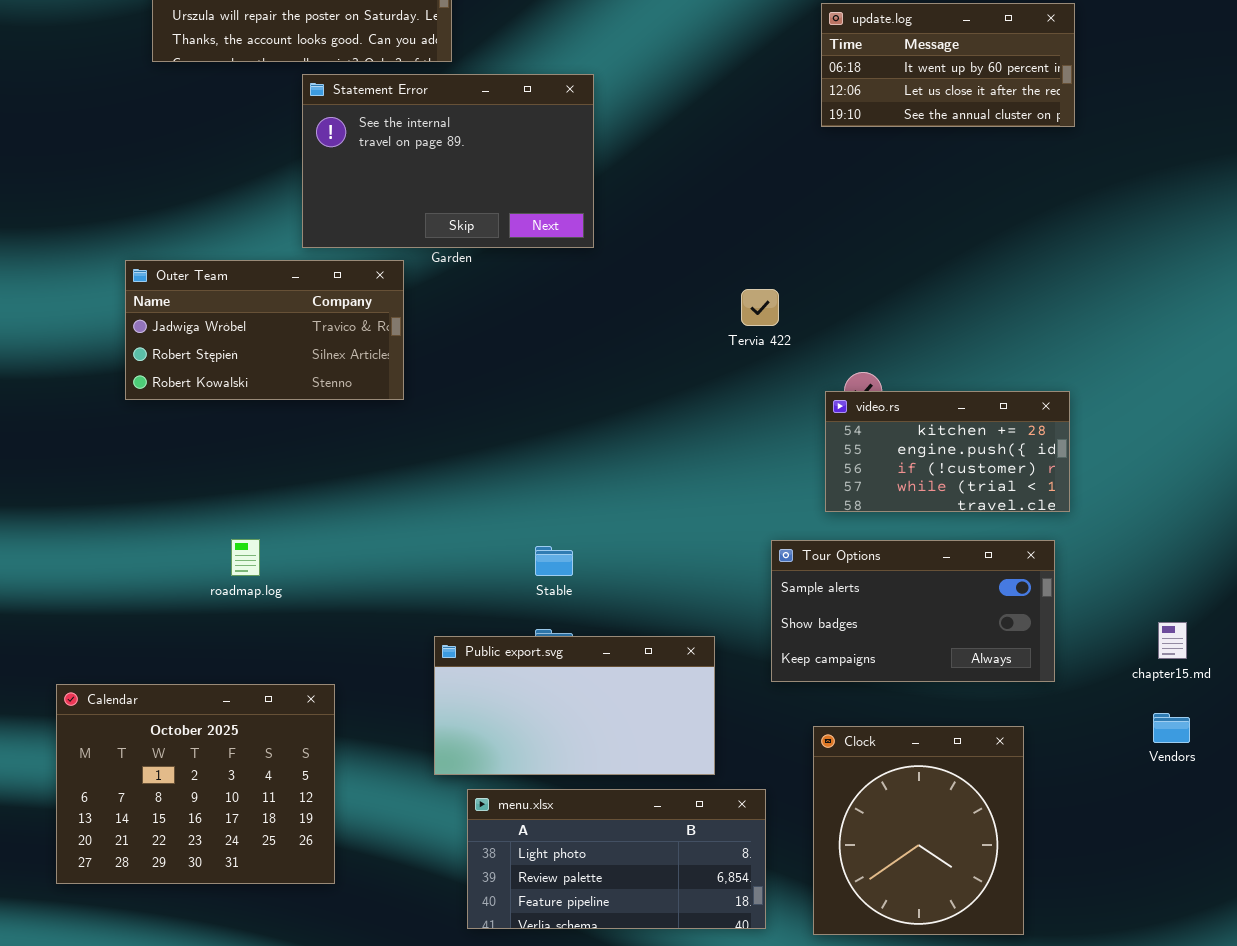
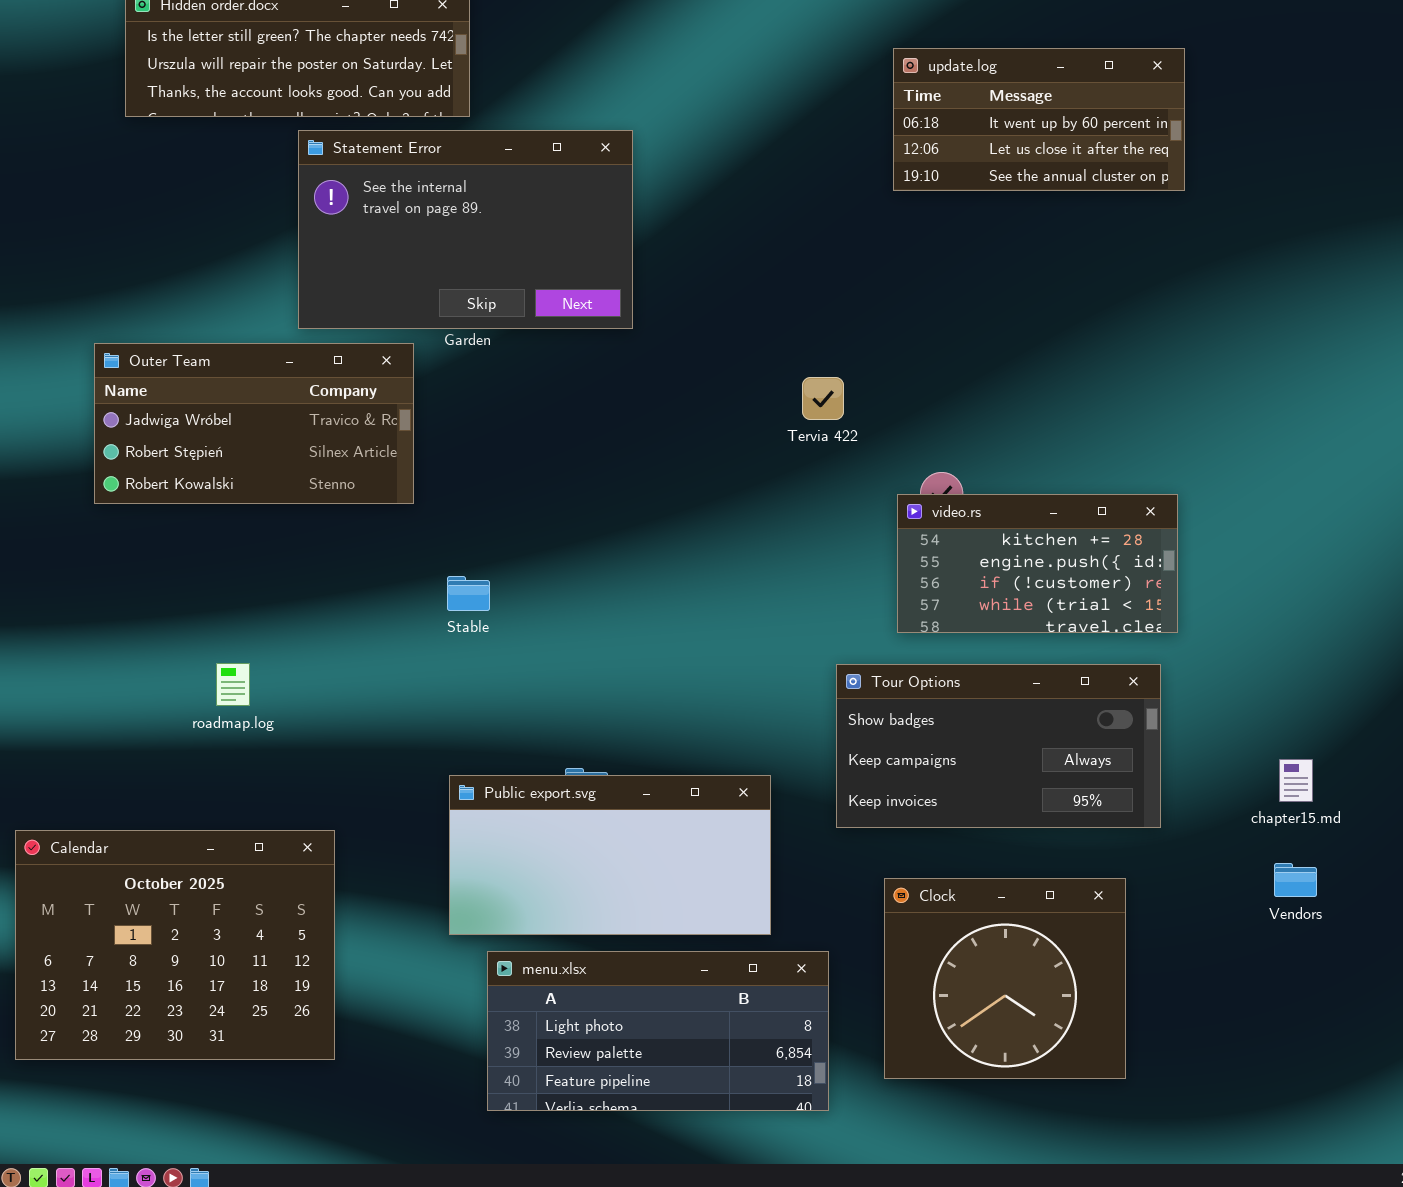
Tour Options: [771,540,1055,682] -> [836,664,1161,828], scrolled down 1 row
Stable: [535,546,573,576] -> [447,576,490,611], moved
Clock: [813,726,1024,935] -> [884,878,1126,1079], resized

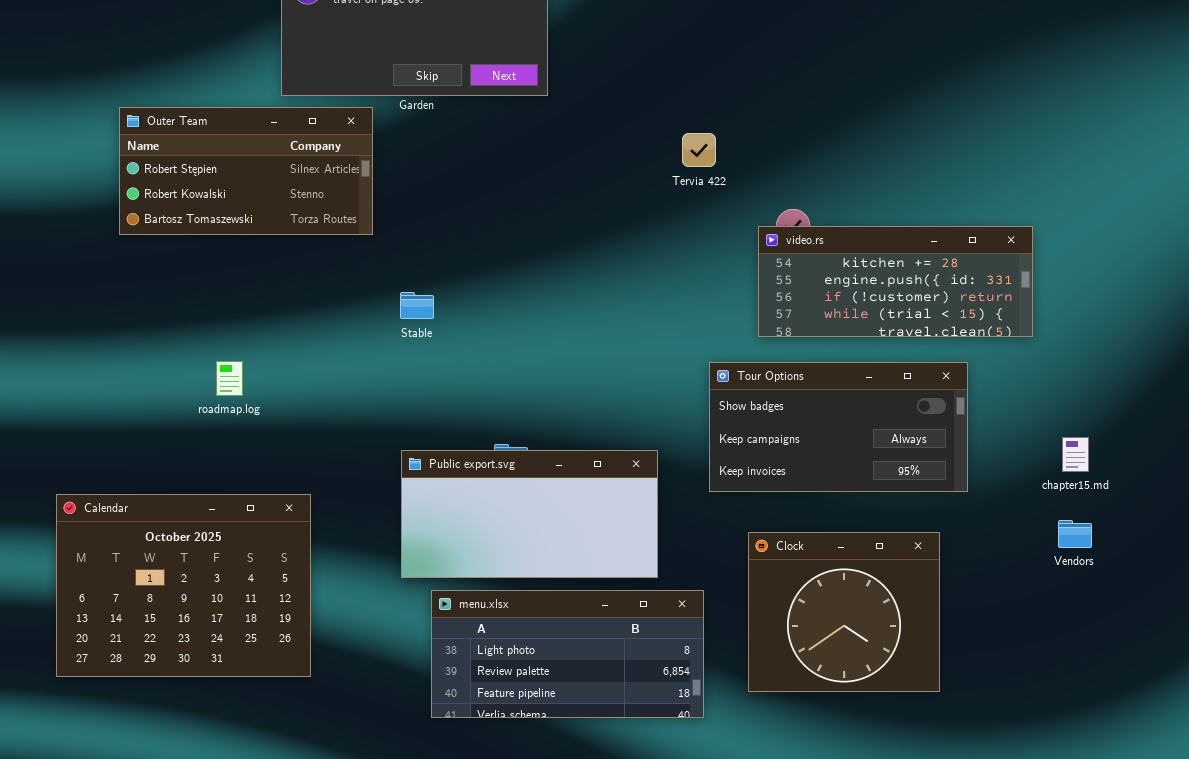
Outer Team: [94,343,414,504] -> [119,107,373,235], scrolled down 1 row
video.rs: [897,494,1178,633] -> [758,226,1033,337], resized

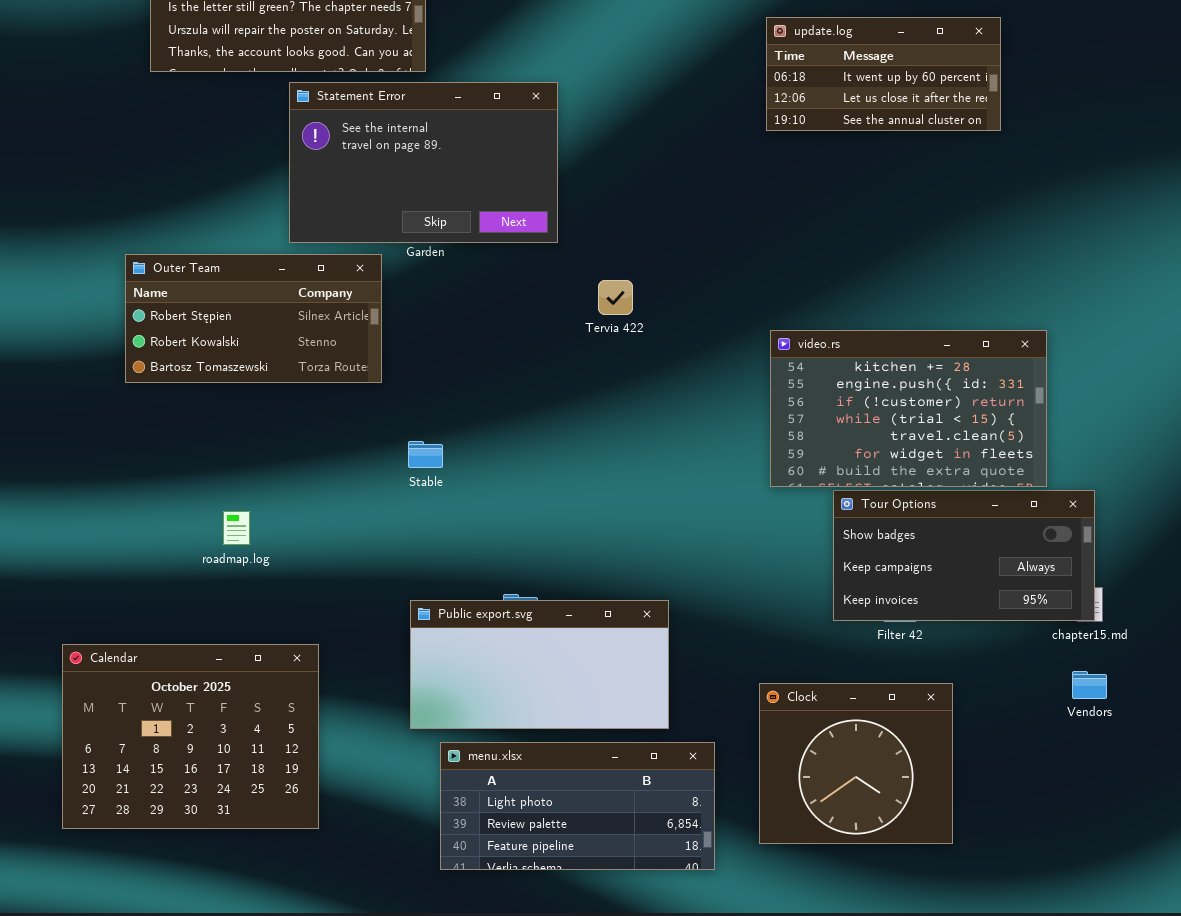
Tervia 422: [682,133,716,167] -> [598,280,633,315], moved
video.rs: [758,226,1033,337] -> [770,330,1047,487], resized
Tour Options: [709,362,968,492] -> [833,490,1095,621], moved

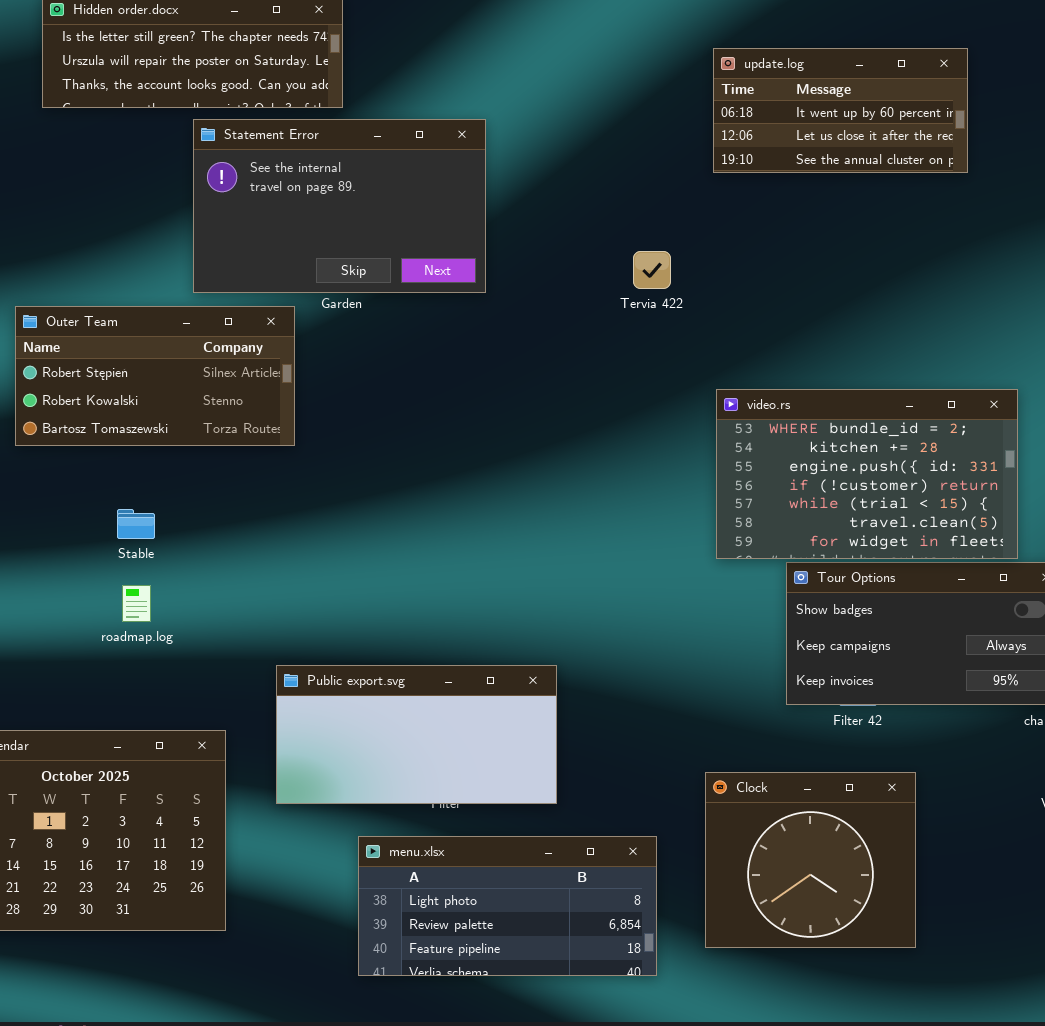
Tervia 422: [598,280,633,315] -> [633,251,671,289], moved
video.rs: [770,330,1047,487] -> [716,389,1018,559], scrolled up 1 row
Stable: [408,441,443,468] -> [117,509,155,539], moved
Public export.svg: [410,600,669,729] -> [276,665,557,804], moved

